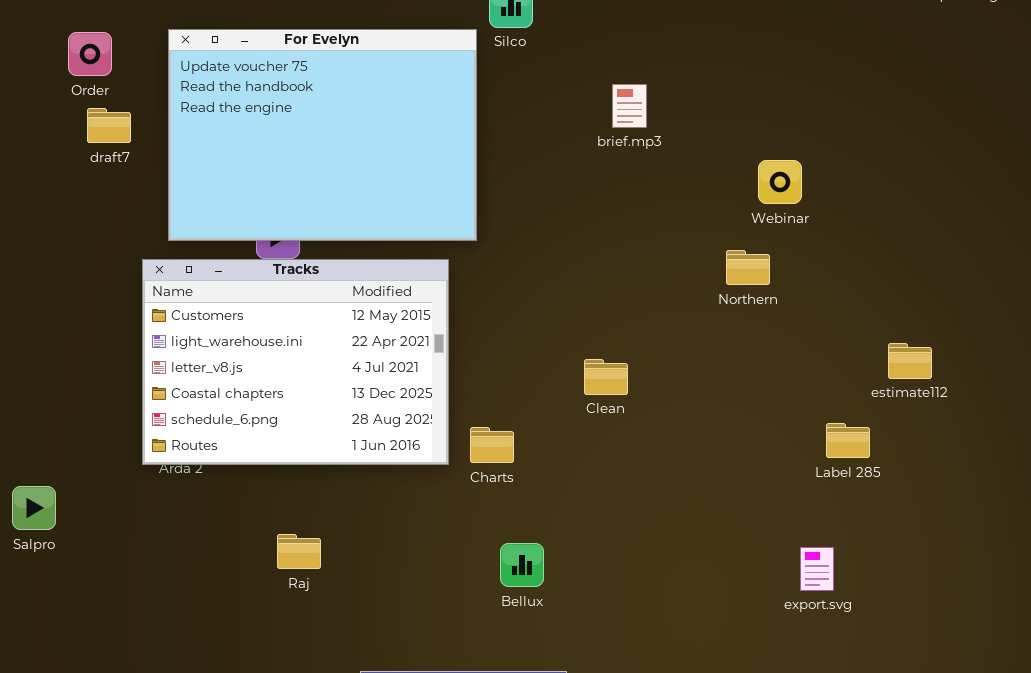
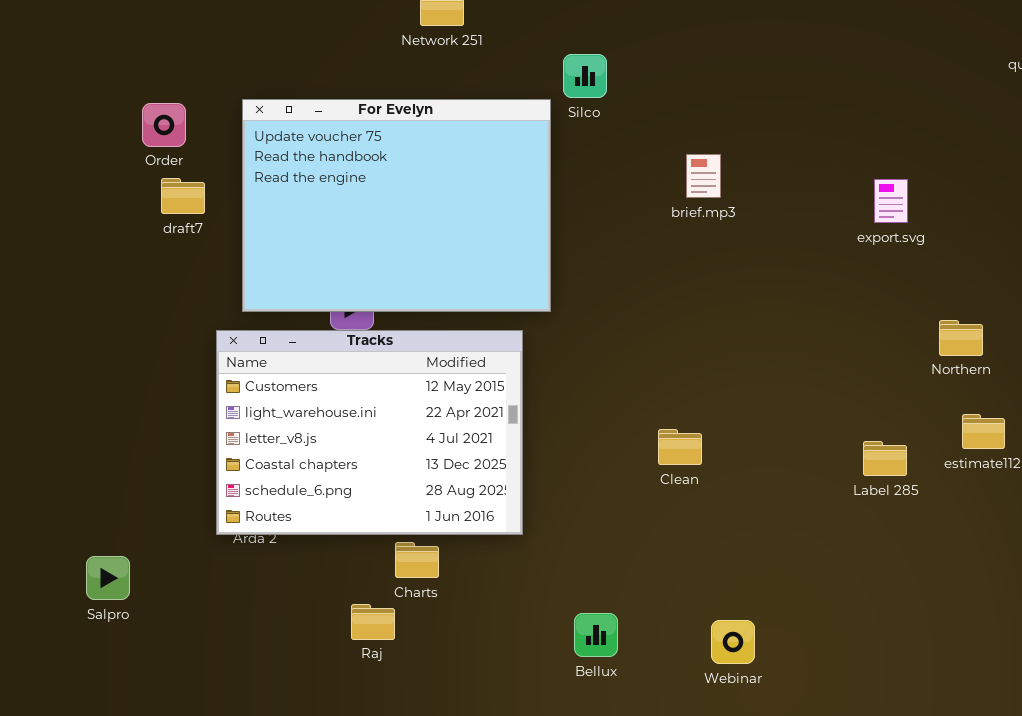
Webinar: [758,160,802,204] -> [711,620,755,664], moved
Northern: [726,250,770,285] -> [939,320,983,356], moved
Label 285: [826,423,870,458] -> [863,441,907,476], moved
Charts: [470,427,514,463] -> [395,542,439,578], moved
export.svg: [800,547,834,591] -> [874,179,908,223], moved

